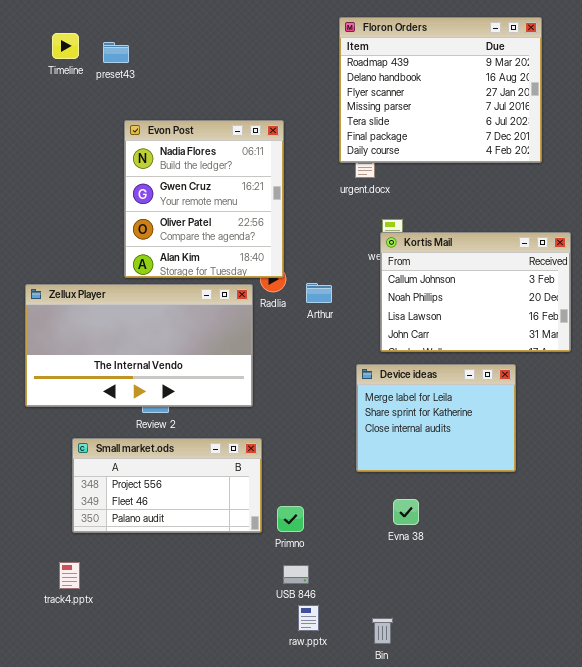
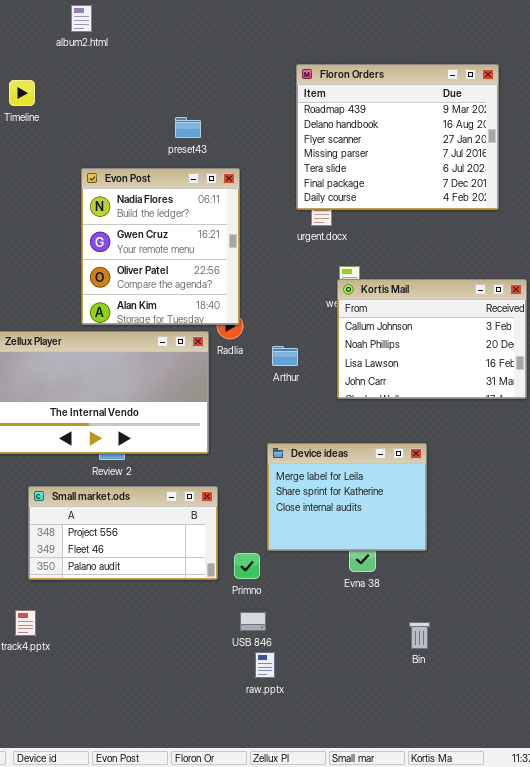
preset43: [103,42,129,63] -> [175,117,201,138], moved
Arthur: [306,283,332,303] -> [272,346,298,366], moved
Device ideas: [356,364,516,472] -> [267,443,427,551], moved
Bin: [372,618,393,644] -> [409,622,430,649], moved

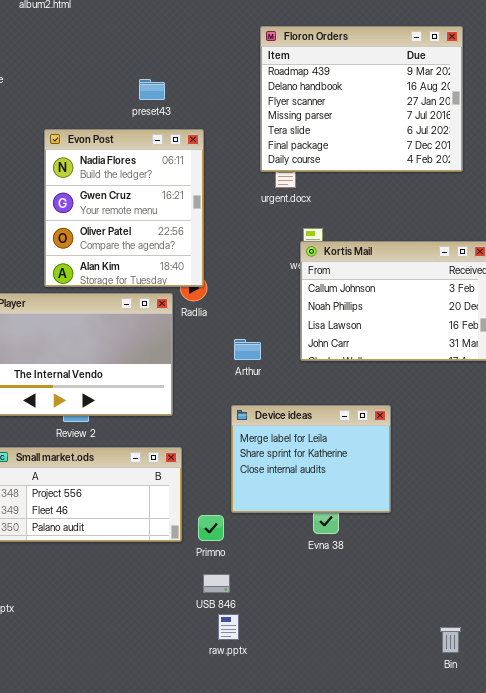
Arthur: [272,346,298,366] -> [234,339,261,360], moved
Bin: [409,622,430,649] -> [440,627,461,653], moved

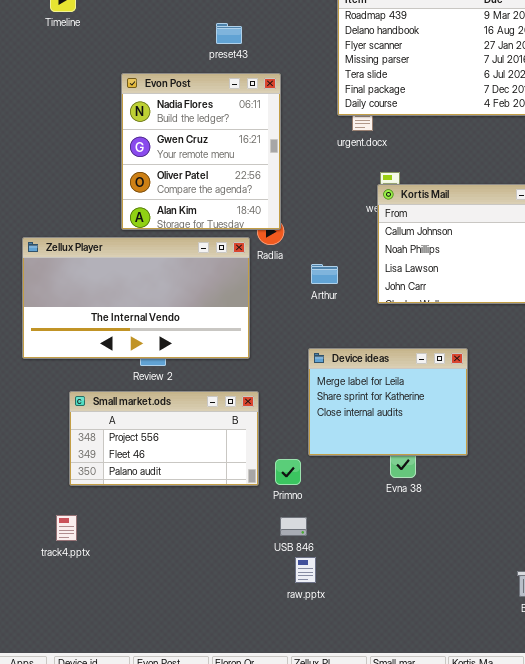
Arthur: [234,339,261,360] -> [311,264,338,284], moved

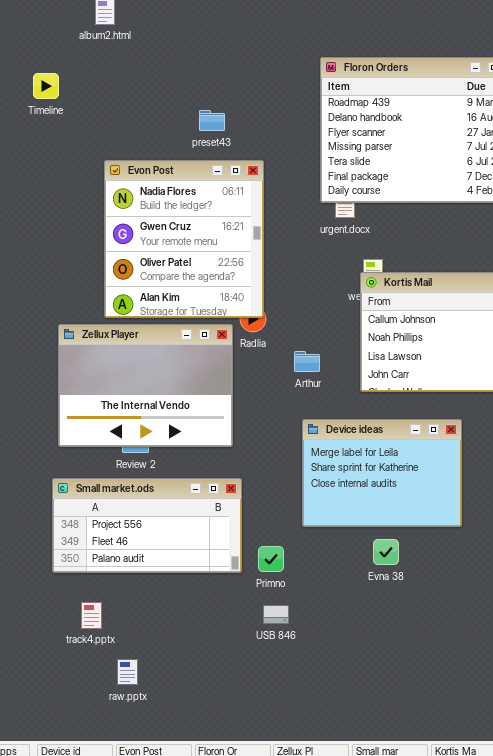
Zellux Player: [22,237,250,359] -> [58,324,233,447], resized
Device ideas: [308,348,468,456] -> [302,419,462,527], moved
track4.pptx: [56,515,77,541] -> [81,602,102,629], moved
raw.pptx: [295,557,316,583] -> [117,659,138,685], moved

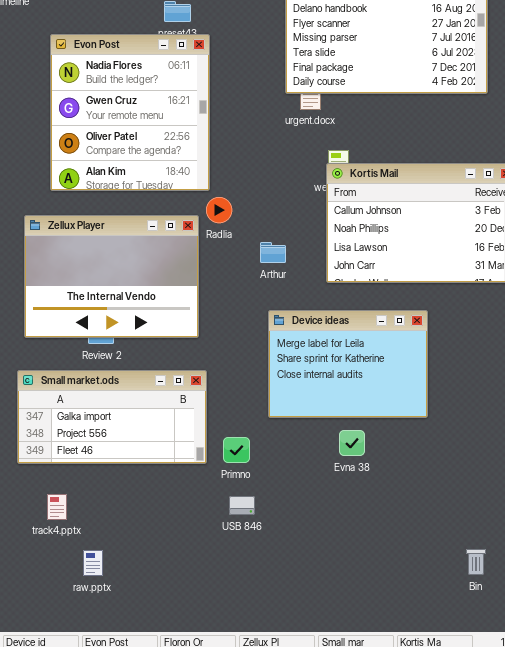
Evon Post: [104,160,264,318] -> [50,34,210,191], moved
Small market.ods: [52,478,242,573] -> [17,370,207,464], scrolled up 1 row

